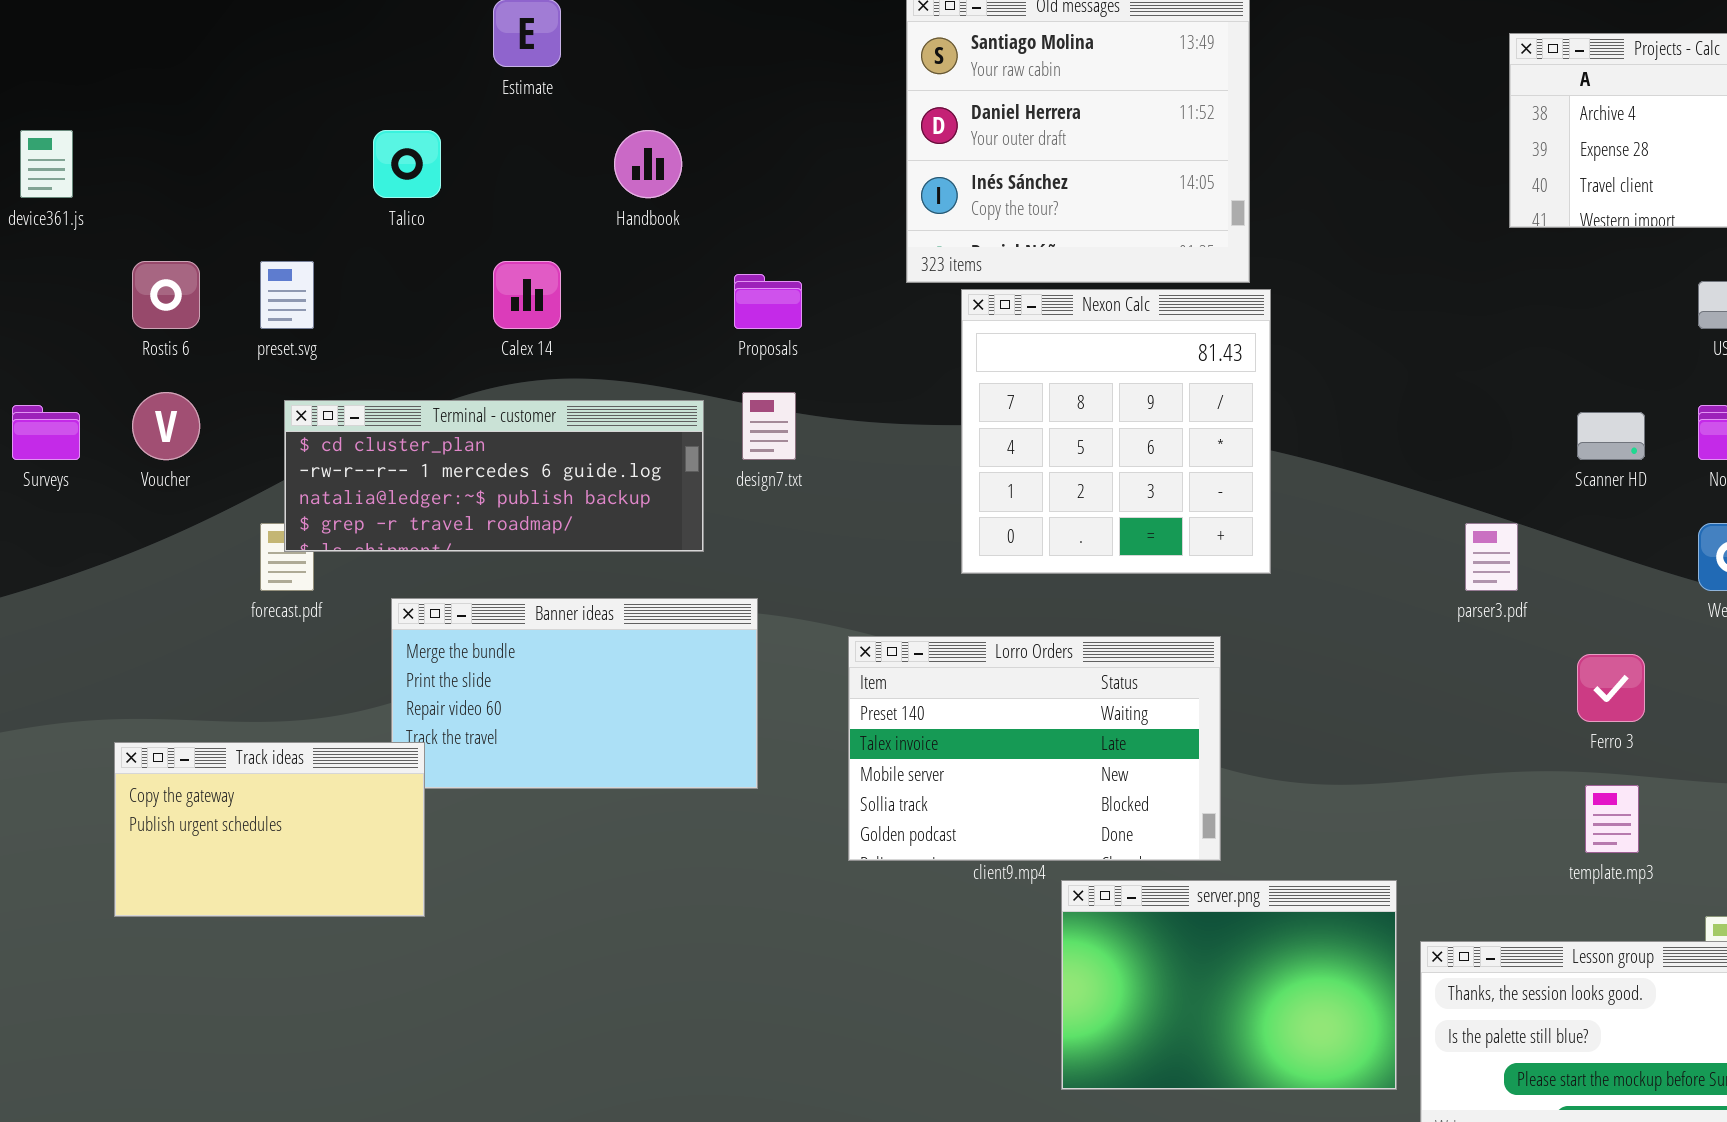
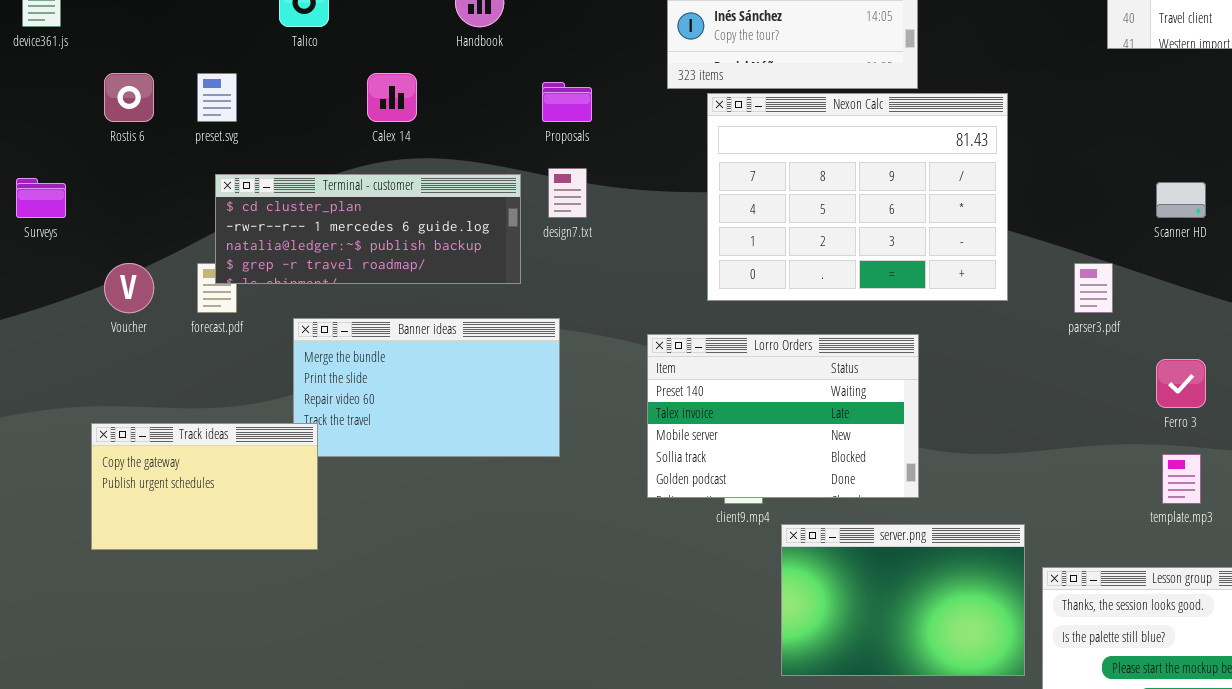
Nexon Calc: [961,289,1271,574] -> [707,93,1008,301], resized
Voucher: [132,392,200,460] -> [104,263,154,313], moved
Lorro Orders: [848,636,1221,861] -> [647,334,919,498], moved

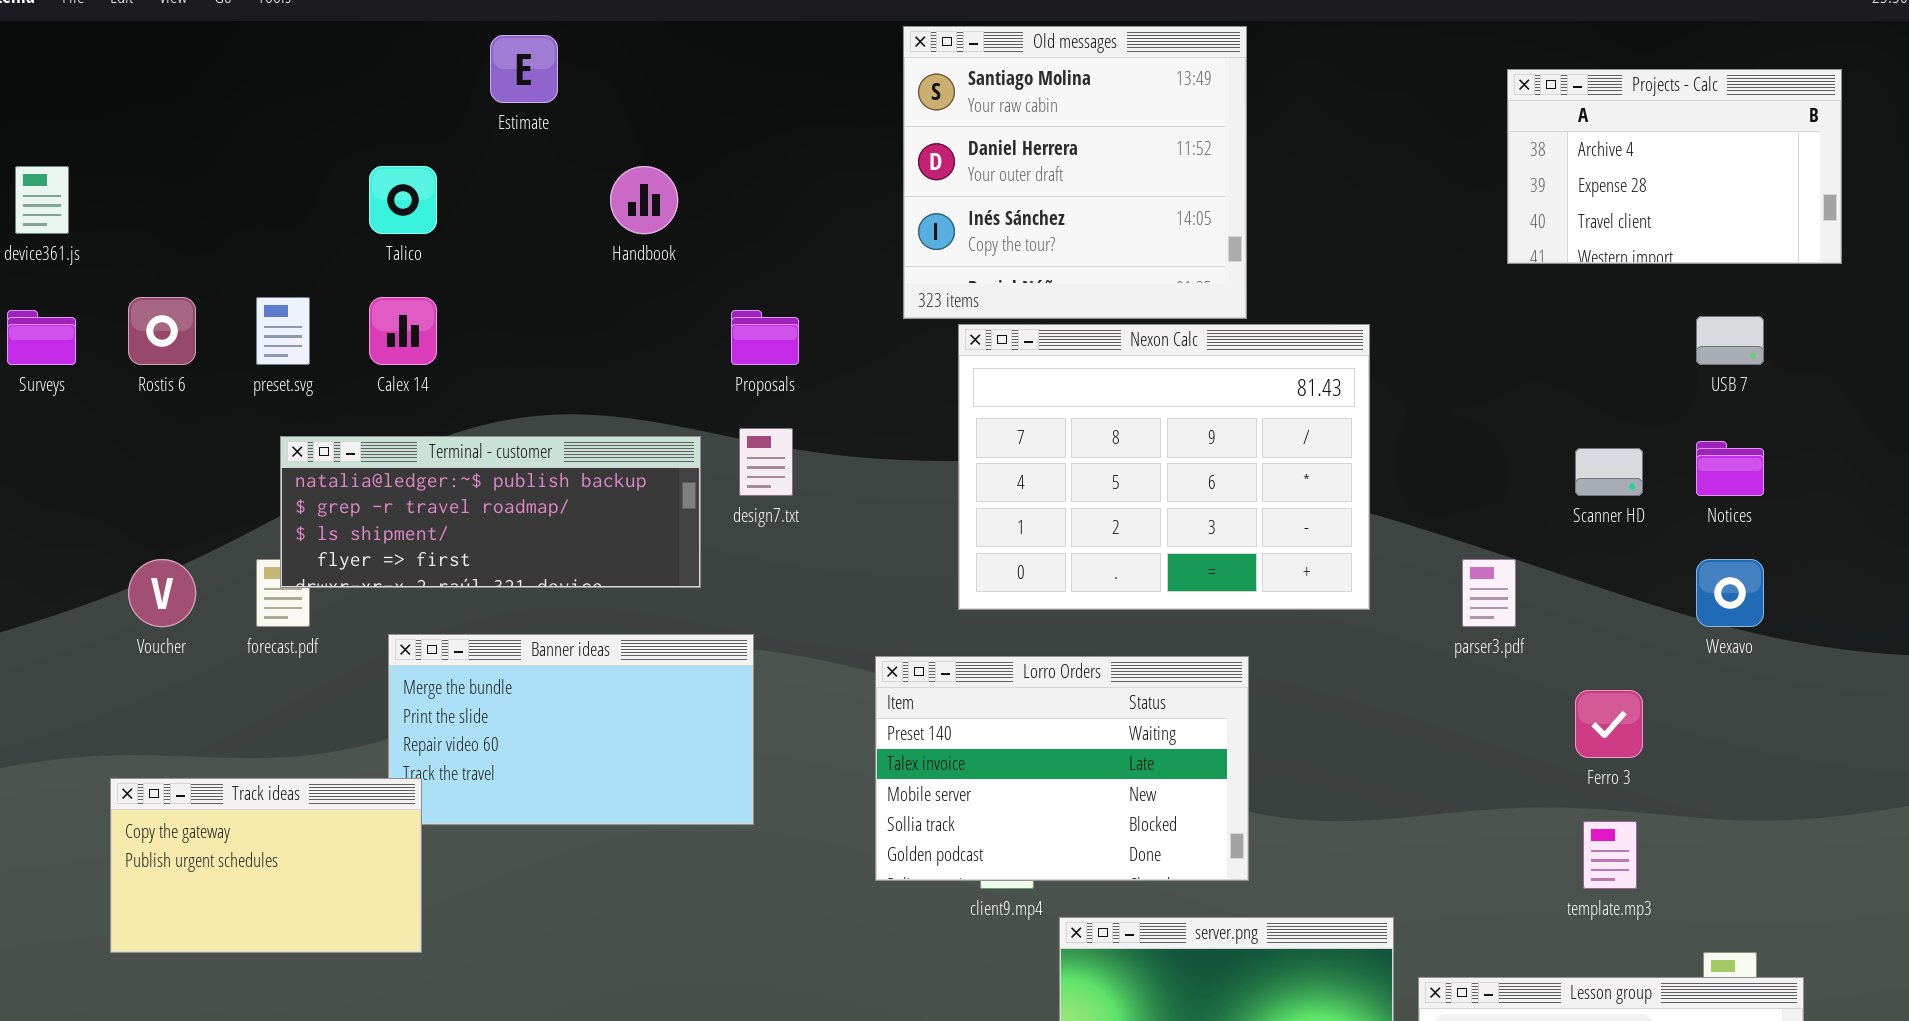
Calex 14: [367,73,417,122] -> [369,297,437,365], moved
Terminal - customer: [215,174,521,284] -> [280,436,701,588], scrolled down 2 rows
Surveys: [16,178,66,218] -> [7,310,76,365], moved

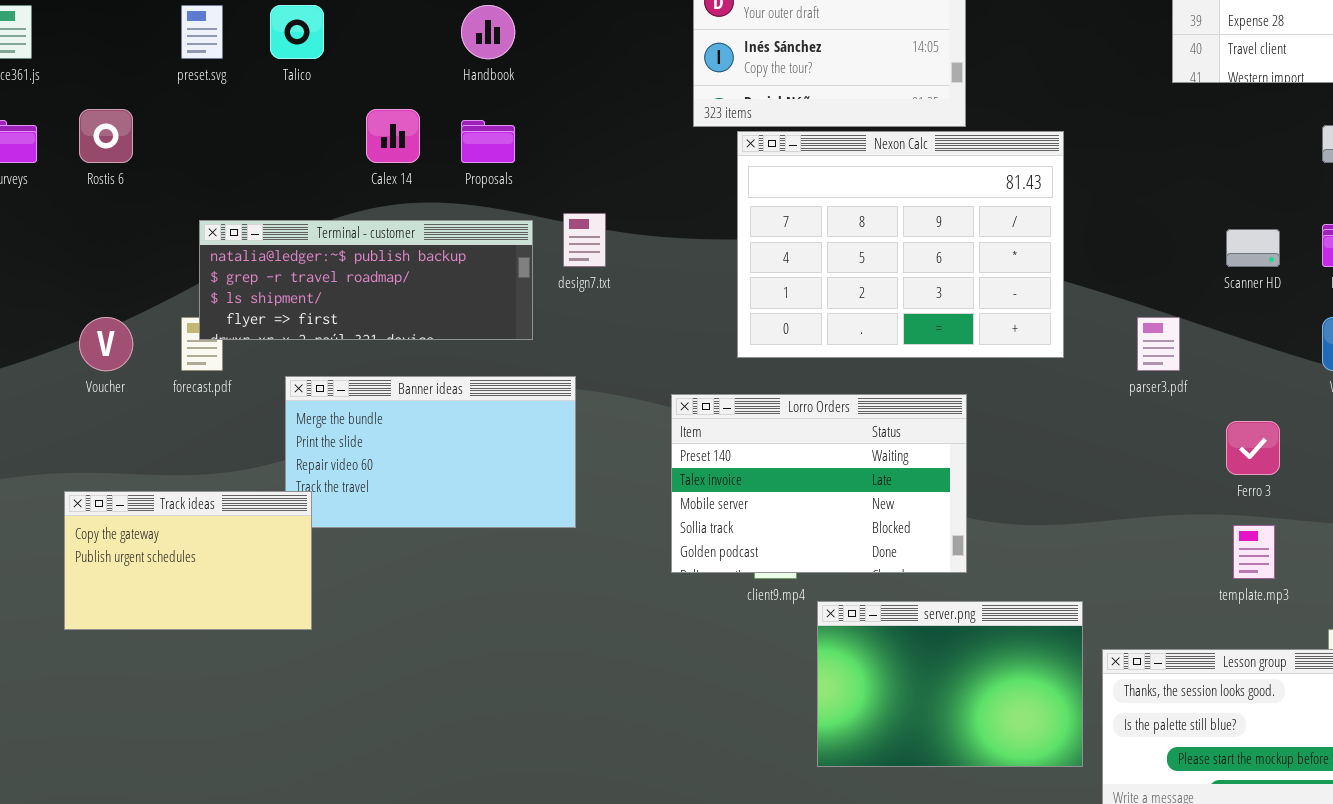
preset.svg: [256,297,310,365] -> [181,5,223,59], moved
Calex 14: [369,297,437,365] -> [366,109,420,163], moved
Proposals: [731,310,799,365] -> [461,120,515,163], moved

